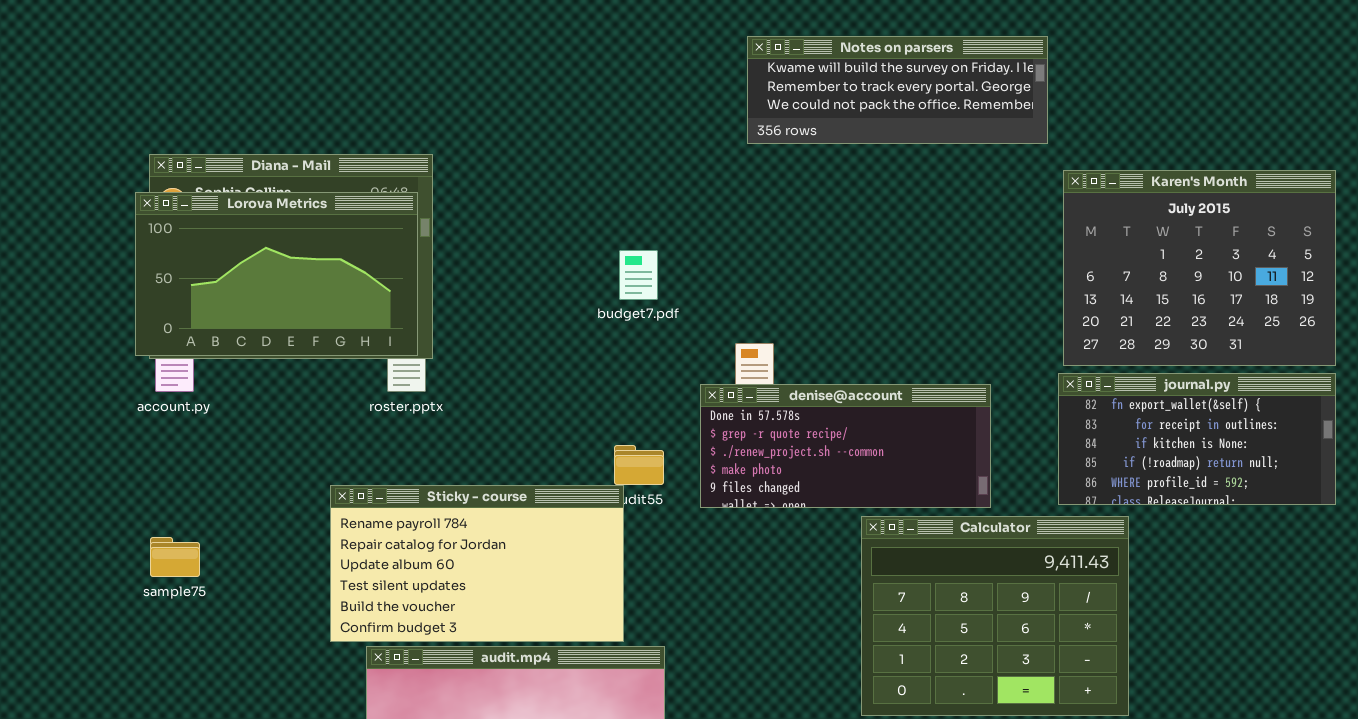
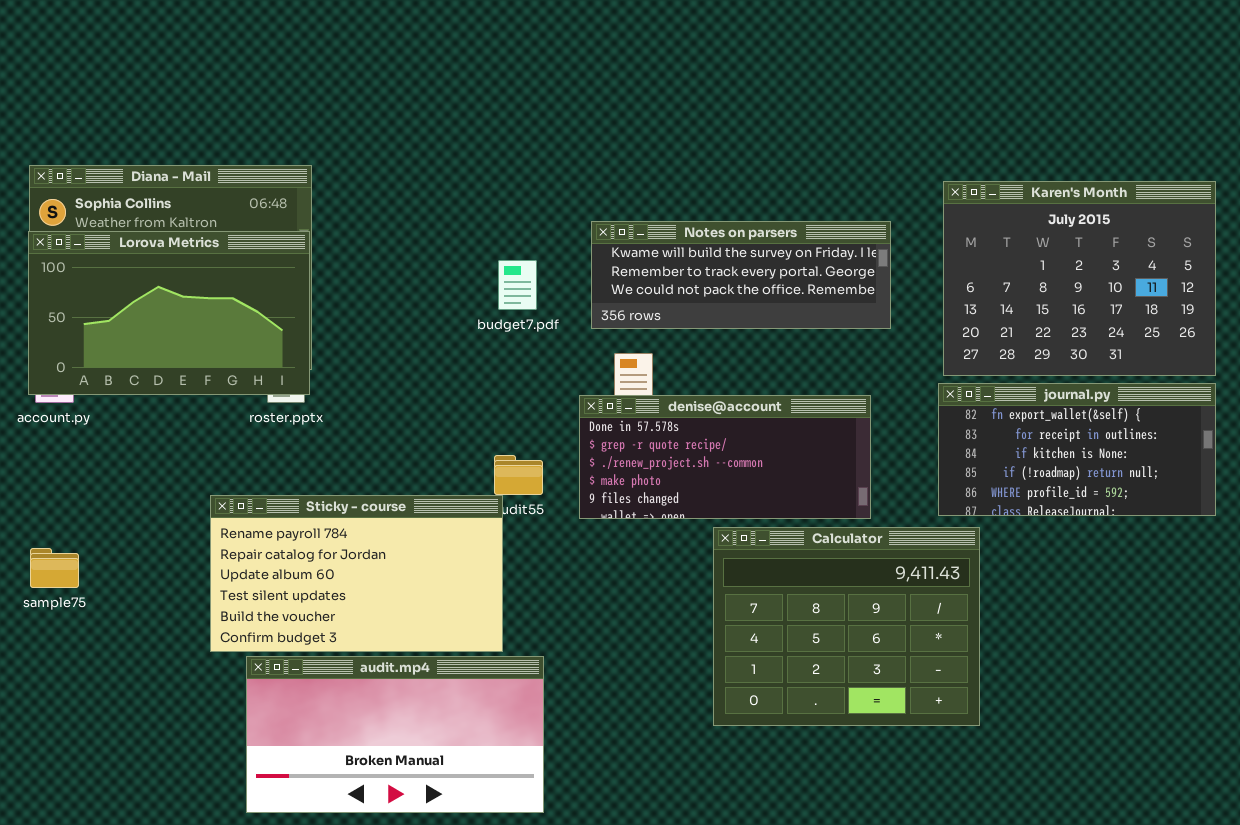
Notes on parsers: [747,36,1048,144] -> [591,221,891,329], moved
Lorova Metrics: [135,192,418,356] -> [28,231,310,395], moved
Calculator: [861,516,1129,716] -> [713,527,980,726], moved

